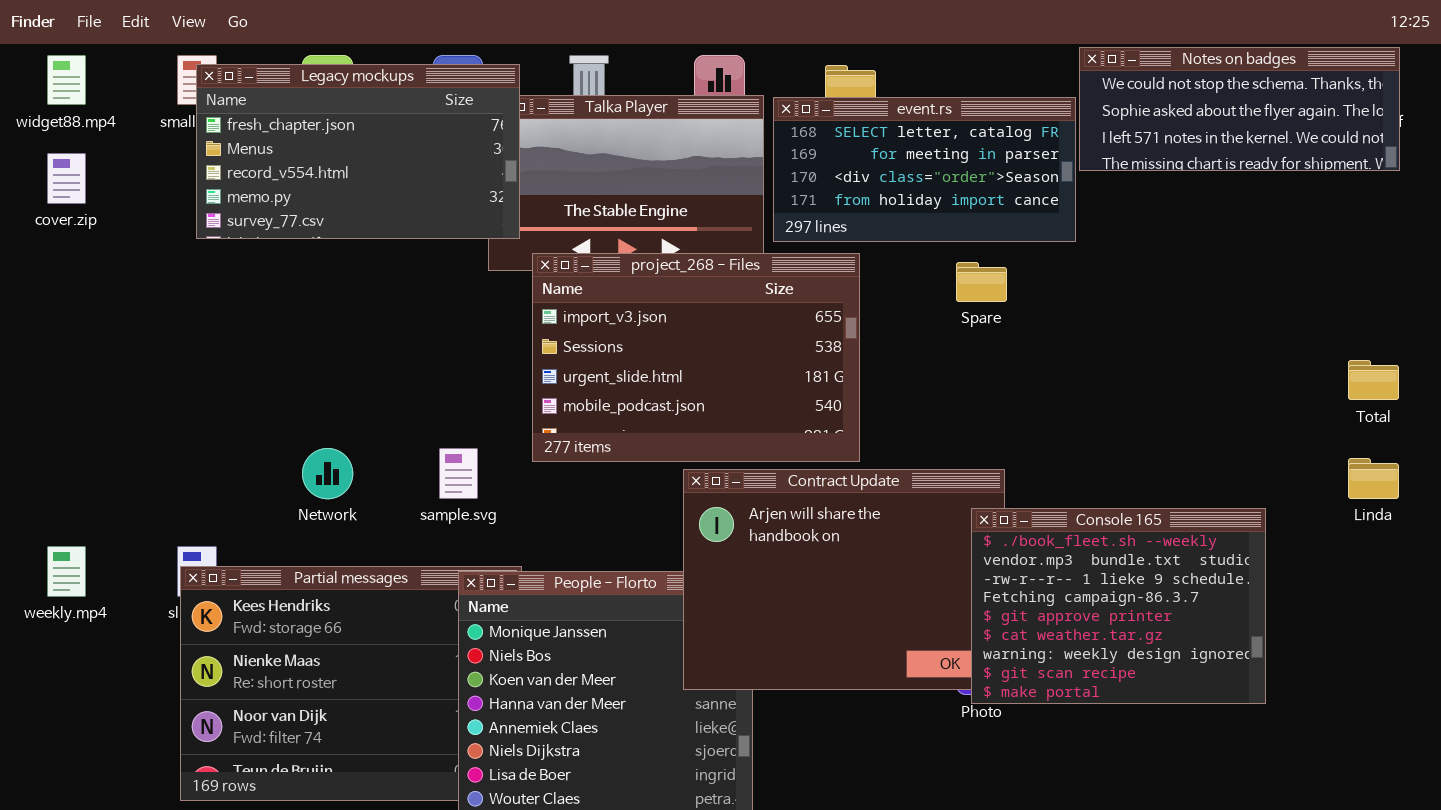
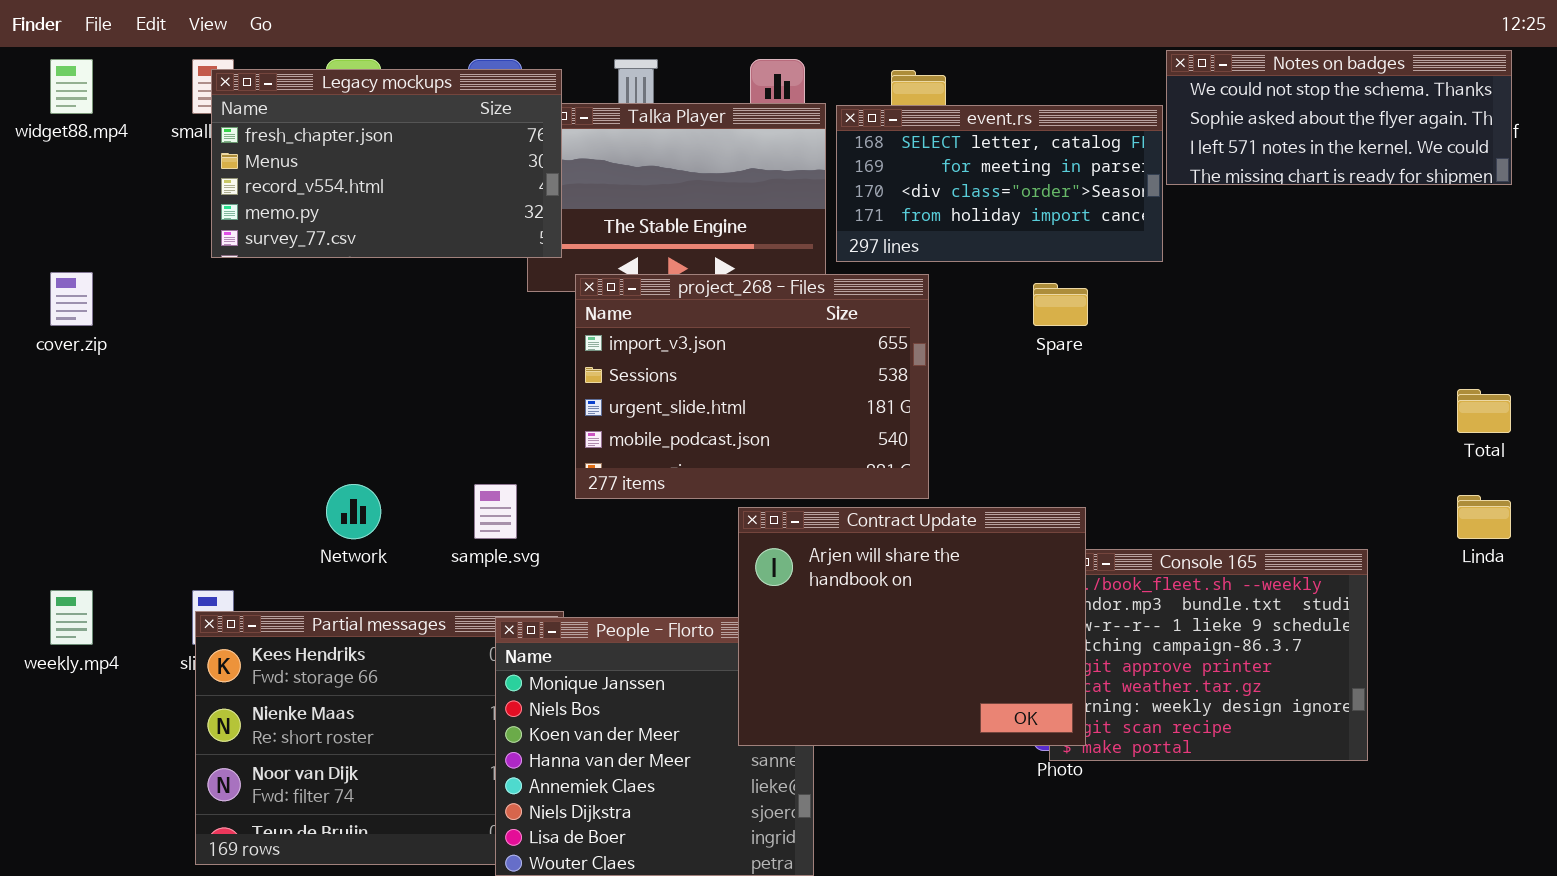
cover.zip: [47,153,86,204] -> [50,272,93,326], moved
Contract Update: [683,469,1005,690] -> [738,507,1086,746], raised

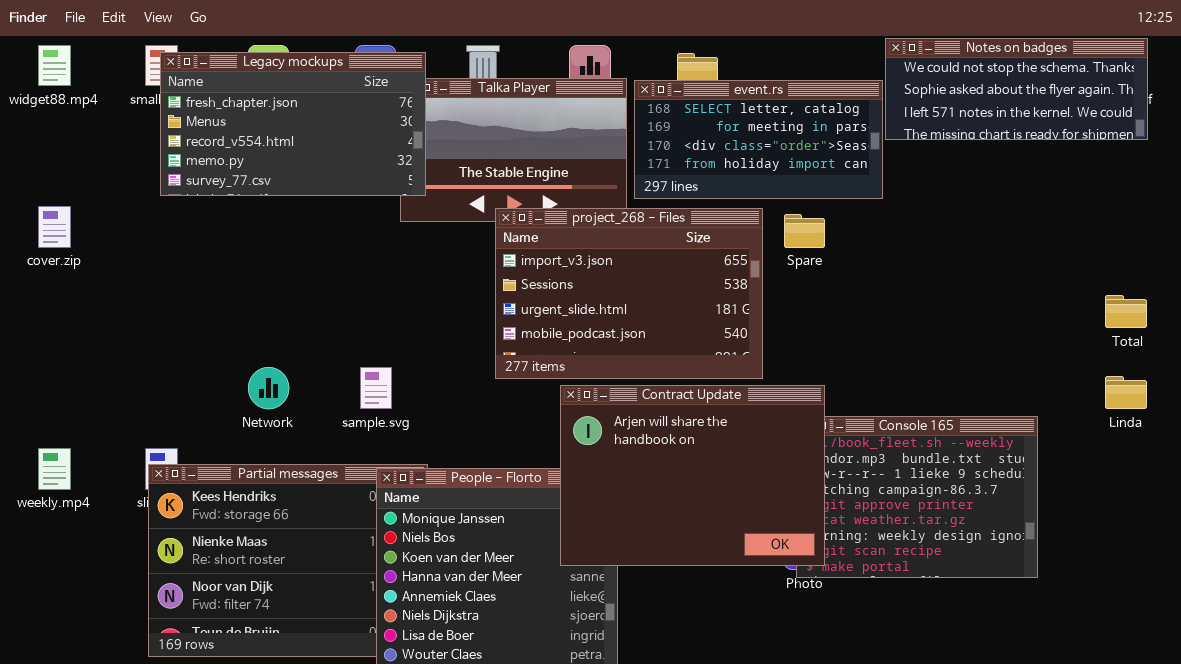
project_268 - Files: [575,274,929,499] -> [495,208,763,379], moved

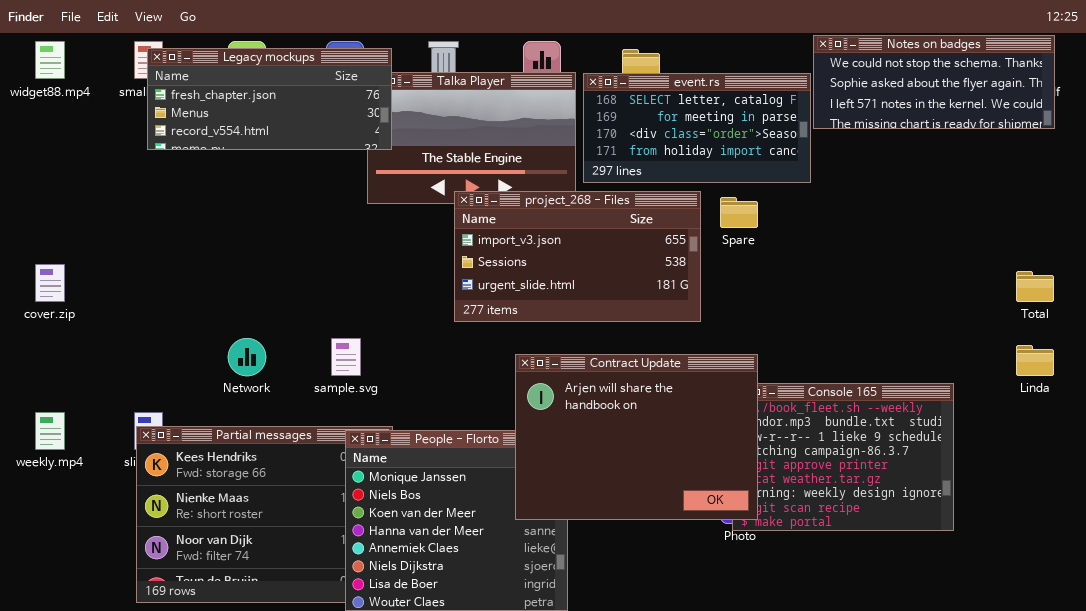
Legacy mockups: [160,52,426,196] -> [147,48,392,150], resized
cover.zip: [38,206,71,248] -> [35,264,65,302], moved
project_268 - Files: [495,208,763,379] -> [454,191,701,322], resized

